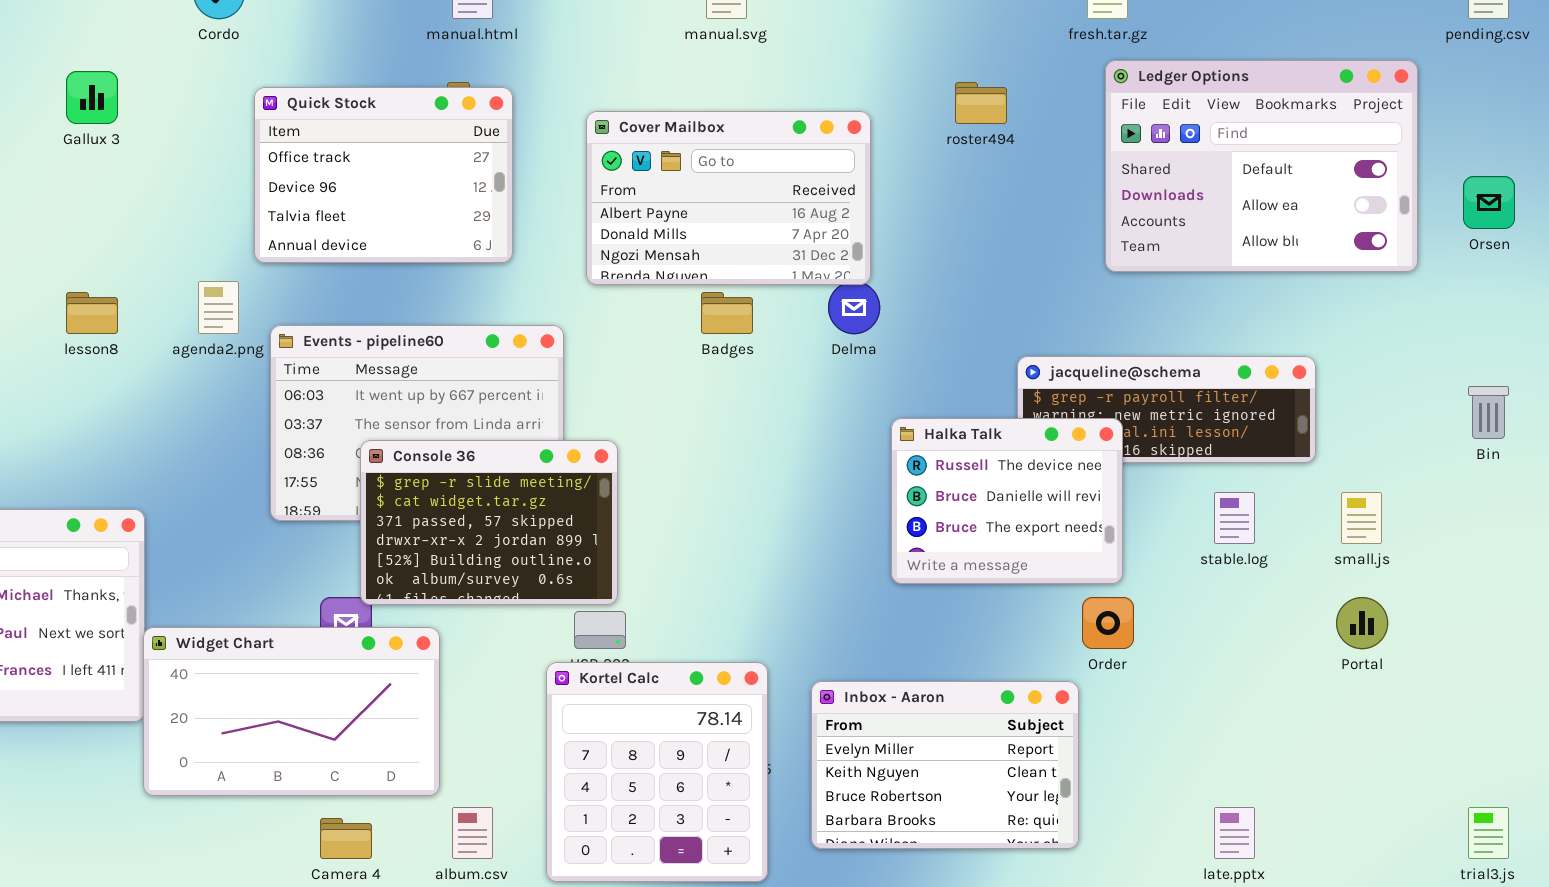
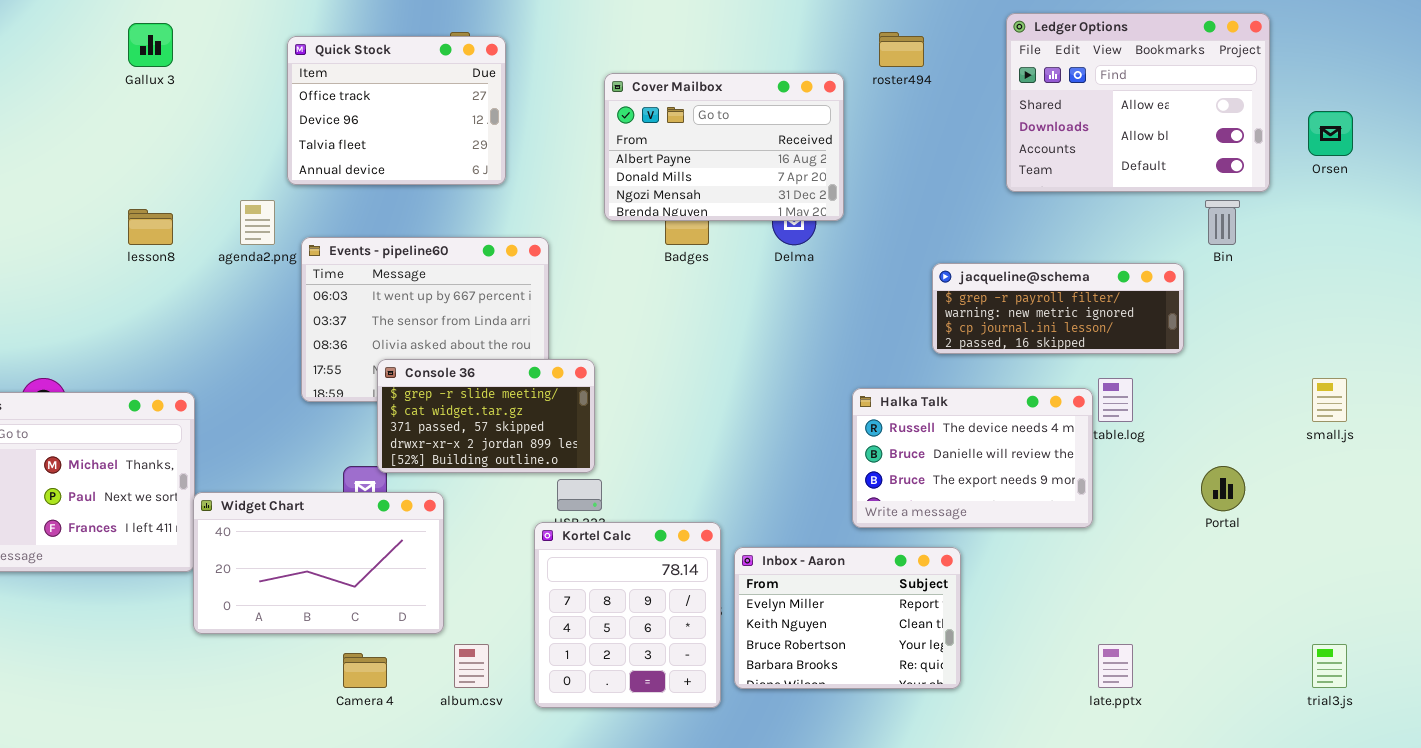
Ledger Options: [1105,60,1418,272] -> [1006,13,1270,192], scrolled down 1 row
Cover Mailbox: [586,111,871,285] -> [604,73,844,221], moved
Bin: [1468,386,1509,439] -> [1205,200,1240,245], moved
Halka Talk: [891,418,1123,584] -> [852,388,1093,528], moved, resized
Console 36: [360,440,618,605] -> [377,359,595,473], resized
small.js: [1341,492,1382,544] -> [1312,378,1347,422], moved
Inbox - Aaron: [811,681,1079,849] -> [734,547,961,689], moved

